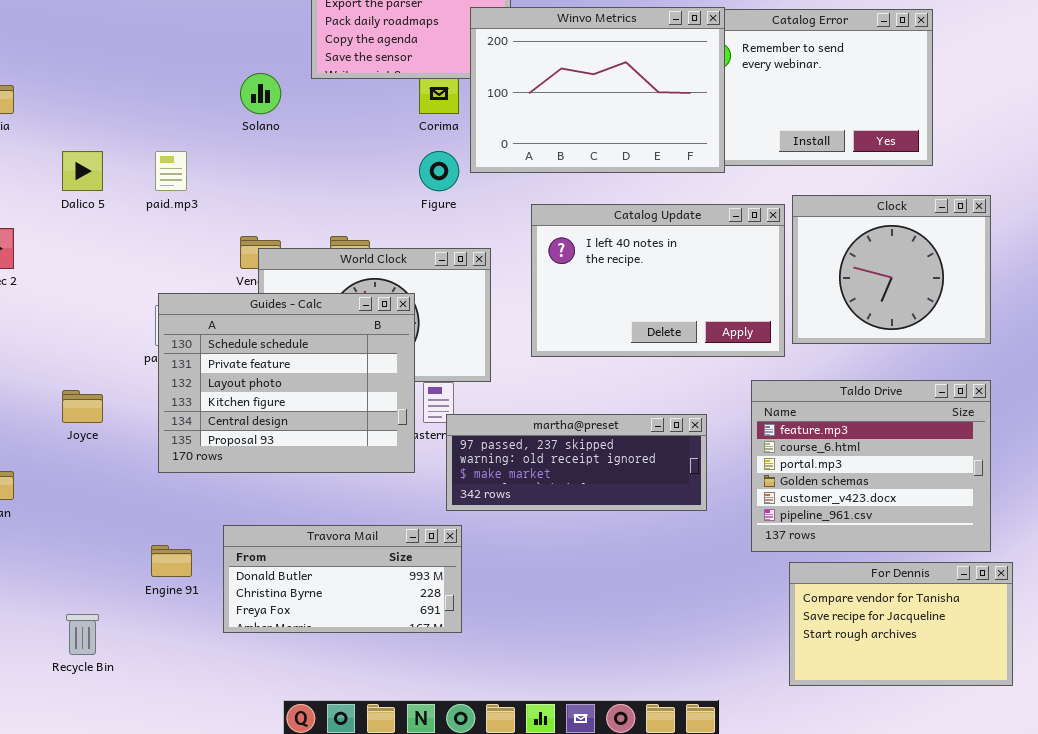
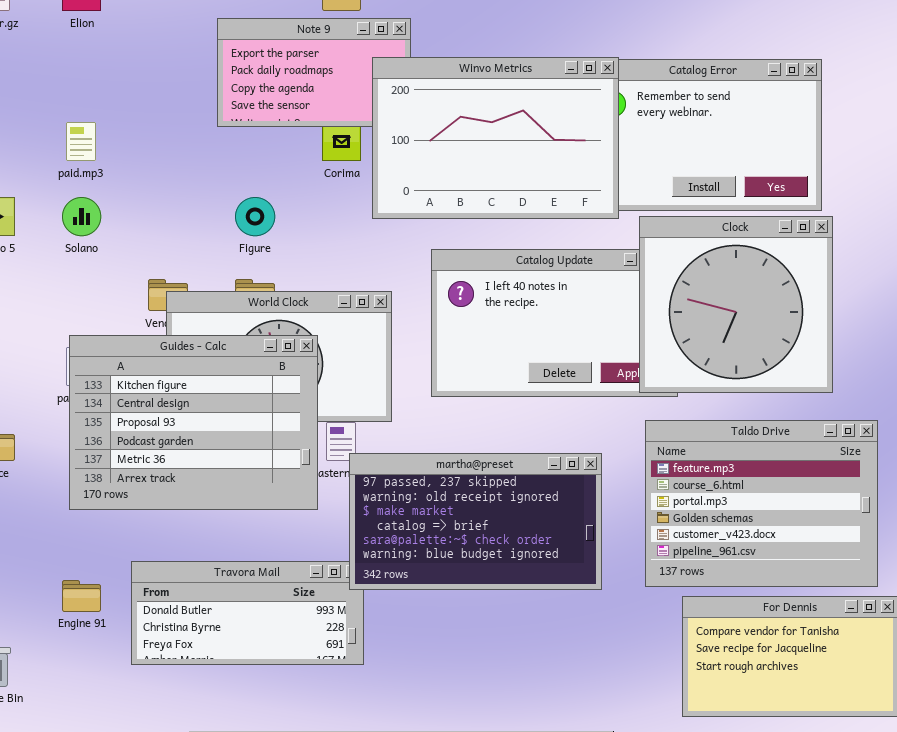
Solano: [240,73,281,114] -> [62,197,101,236], moved
paid.mp3: [155,151,187,191] -> [66,122,96,161], moved
Figure: [419,151,459,191] -> [235,197,275,236], moved
Clock: [792,195,991,344] -> [639,216,833,393], moved, resized
Guides - Calc: [158,293,415,473] -> [69,335,318,510], scrolled down 3 rows
martha@preset: [446,414,707,511] -> [349,453,602,590], resized

